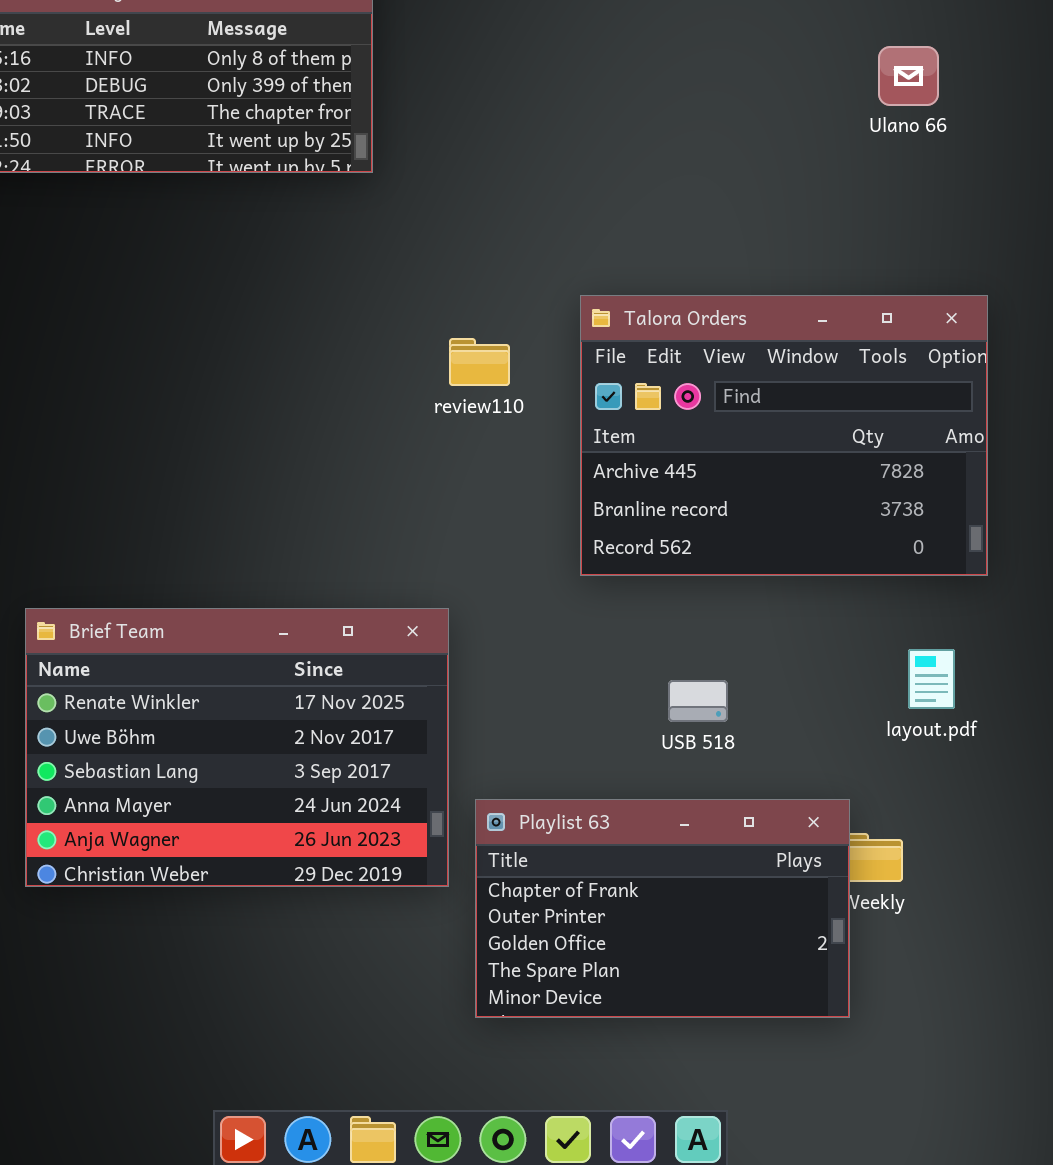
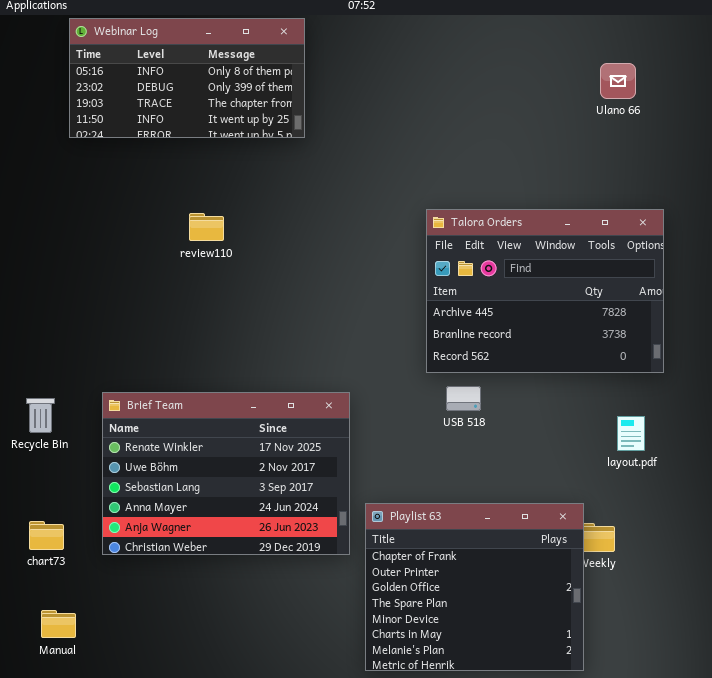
review110: [449,338,510,386] -> [189,213,224,241], moved
USB 518: [668,680,728,722] -> [446,386,481,411], moved
Playlist 63: [475,799,850,1018] -> [365,503,584,671], resized

